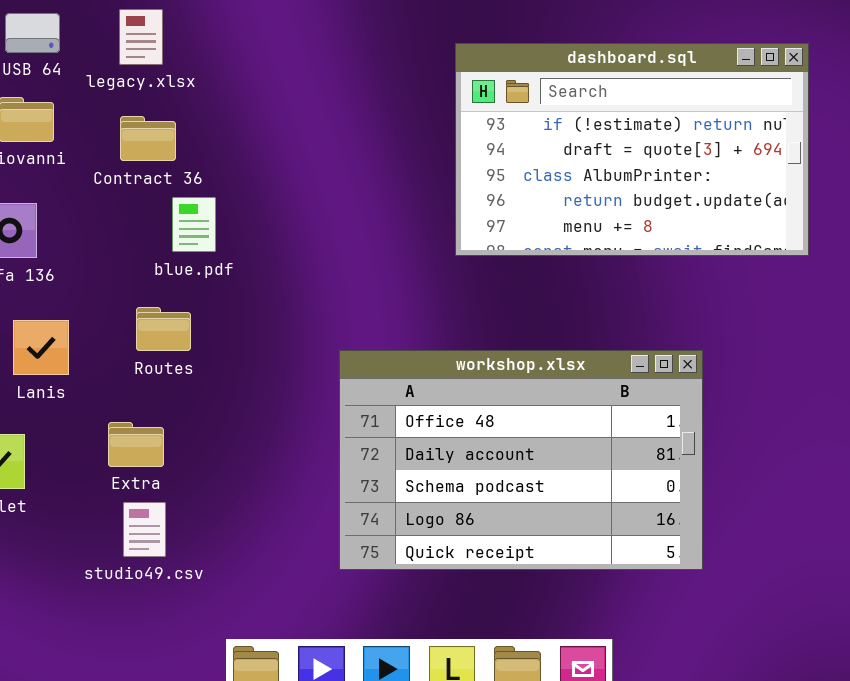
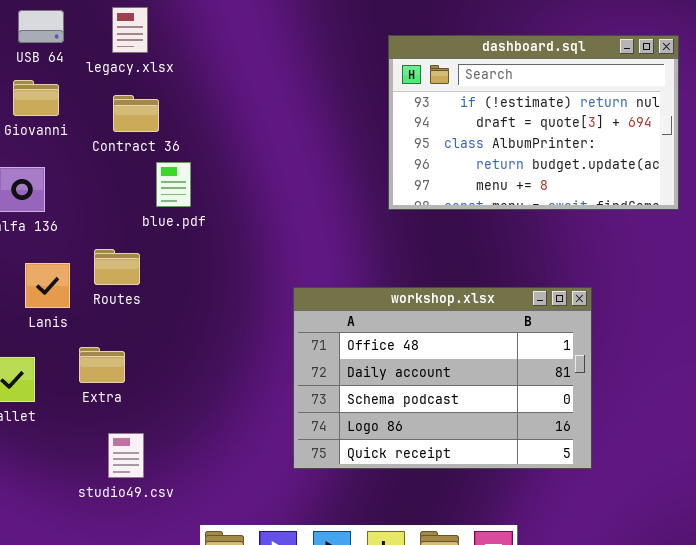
Routes: [136,307,191,351] -> [94,249,140,285], moved
Extra: [108,422,164,467] -> [79,347,125,383], moved
studio49.csv: [123,502,166,557] -> [108,433,144,478], moved

